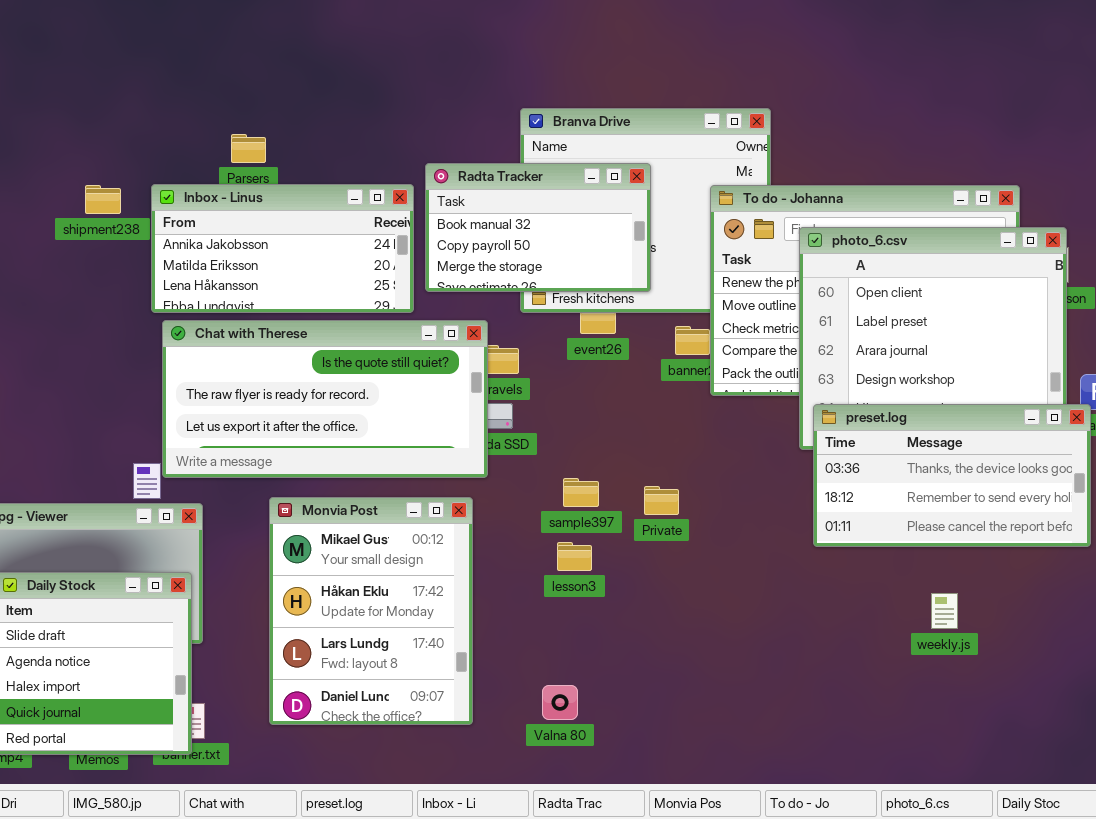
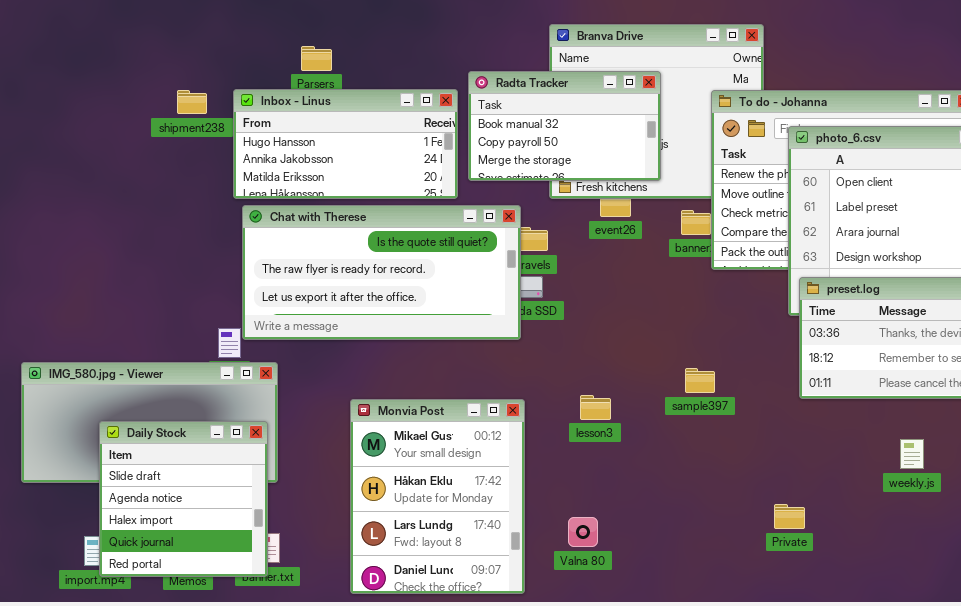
Inbox - Linus: [151,184,414,313] -> [233,89,458,199], scrolled up 1 row
sample397: [563,478,599,507] -> [685,368,715,393], moved
Private: [644,486,679,515] -> [774,504,805,529], moved
Monvia Post: [269,497,473,725] -> [350,399,525,594], moved

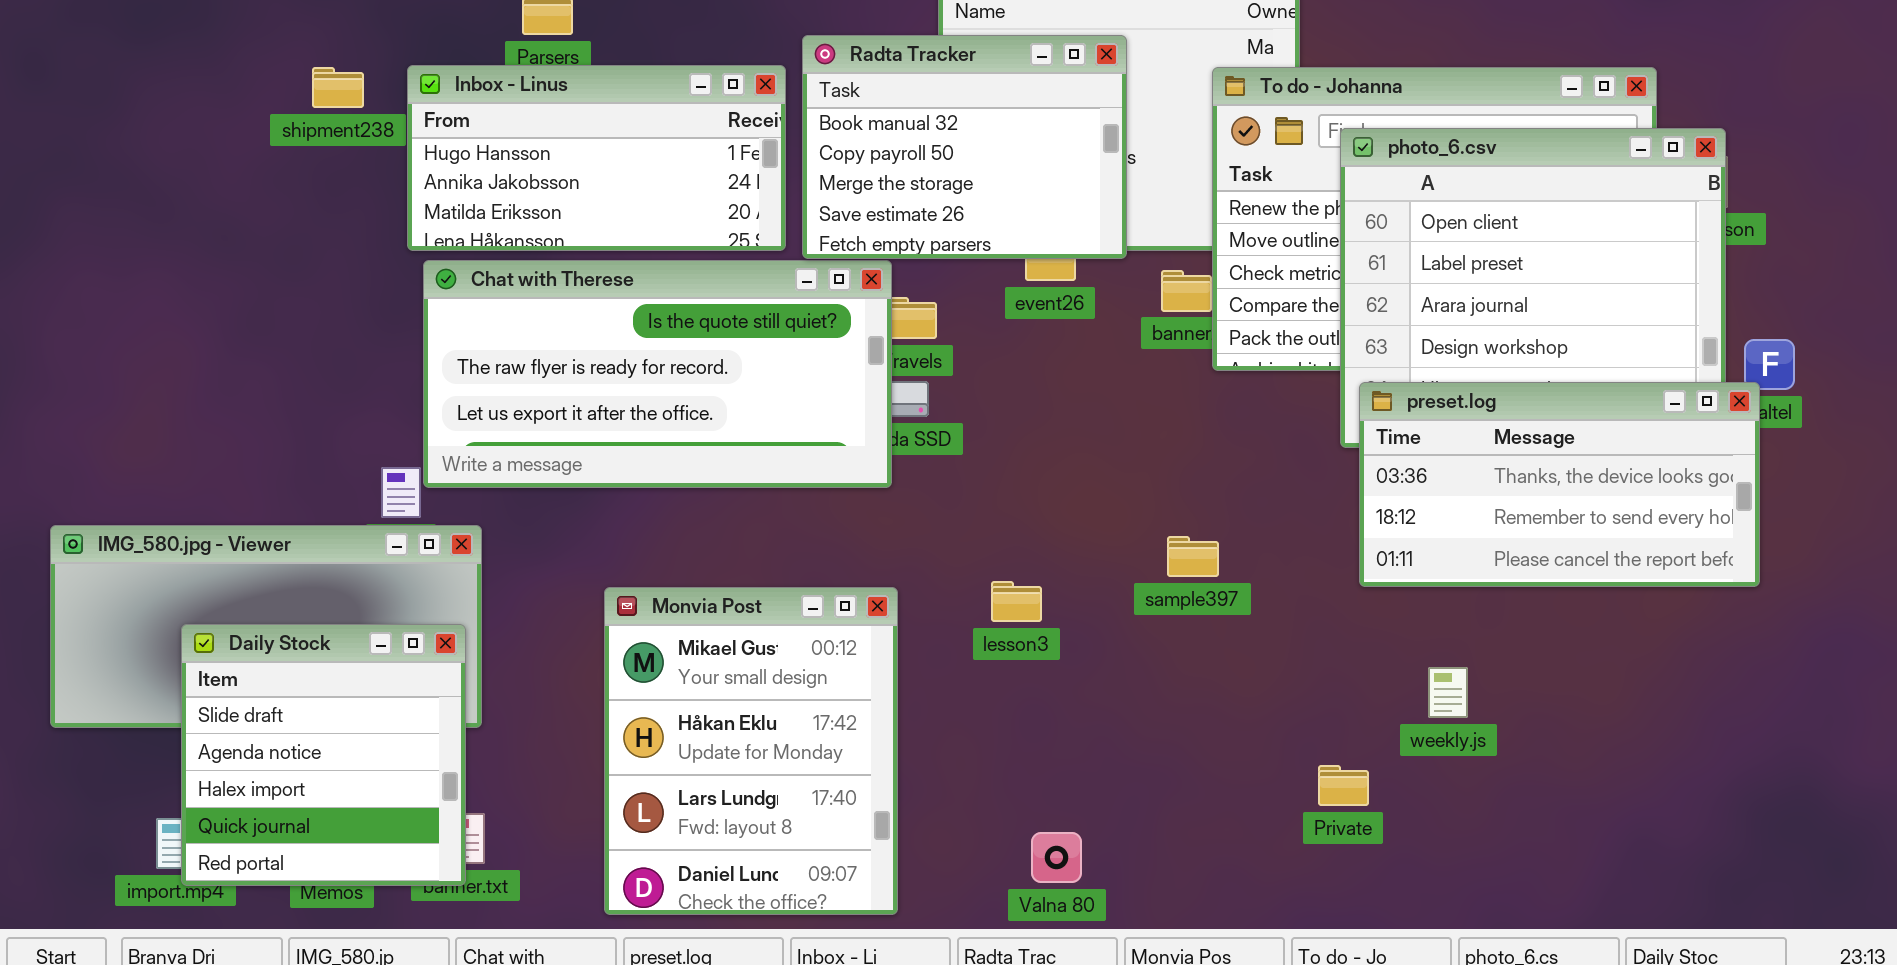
Radta Tracker: [468,71,661,181] -> [802,35,1127,259], resized
weekly.js: [900,439,924,469] -> [1428,667,1468,718], moved
Valna 80: [568,517,598,547] -> [1031,832,1082,883], moved

